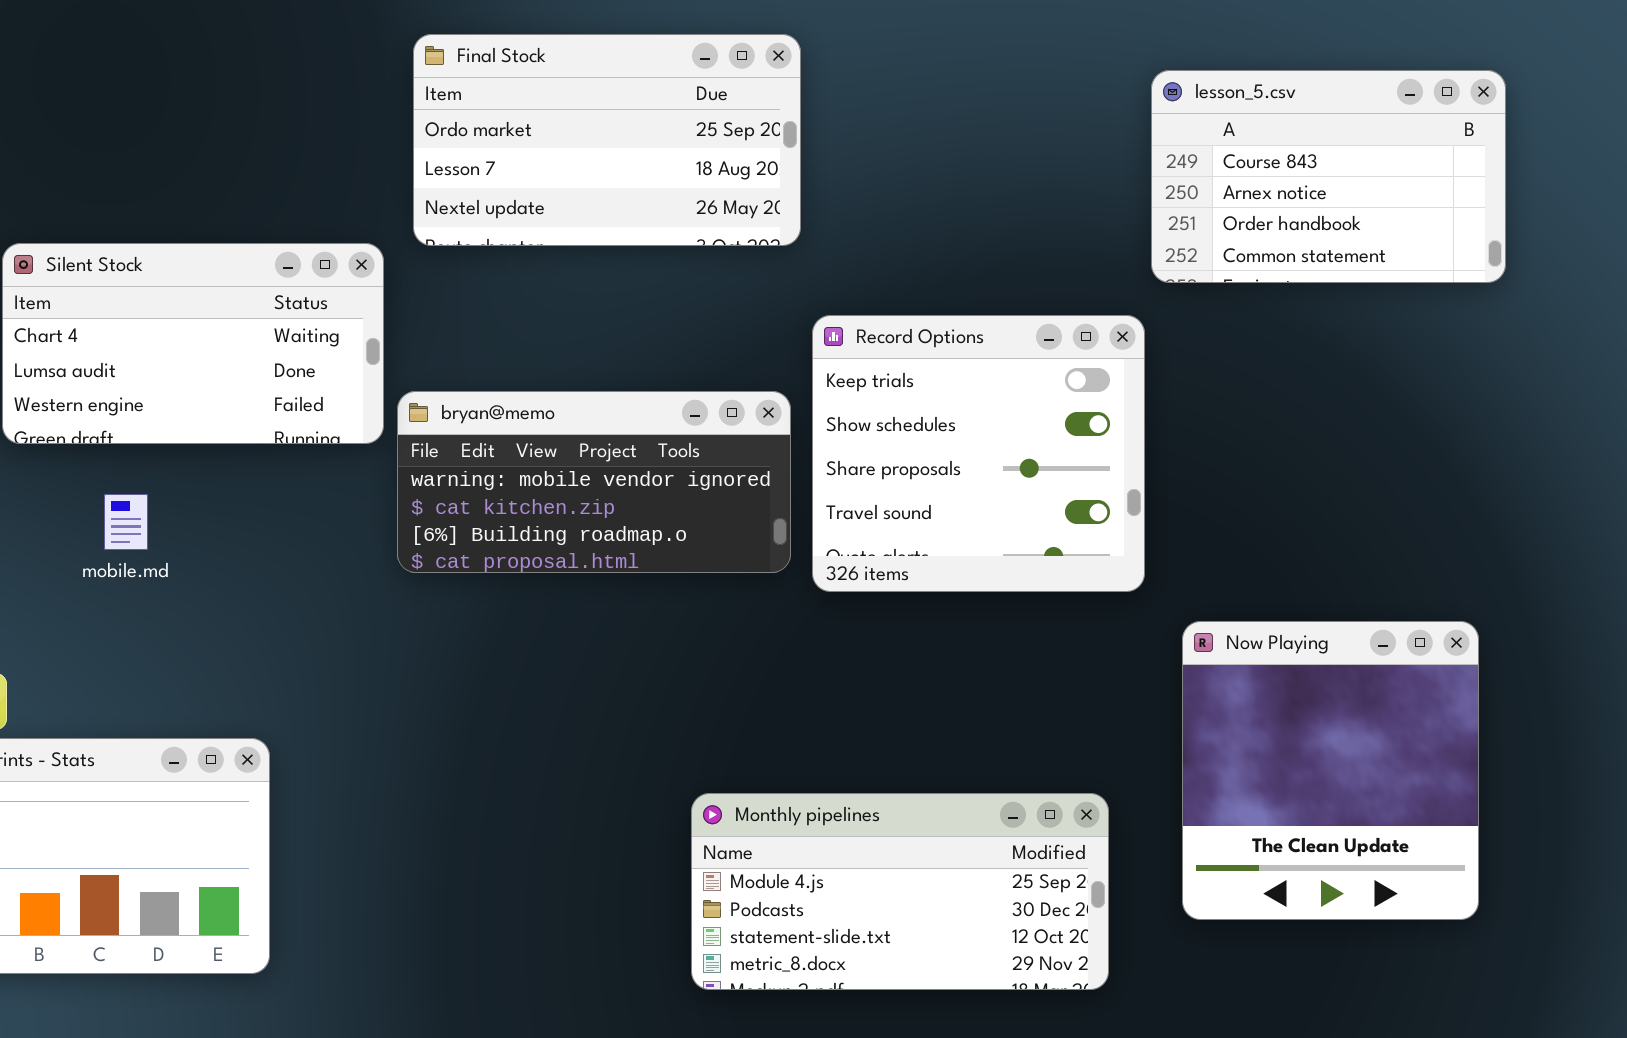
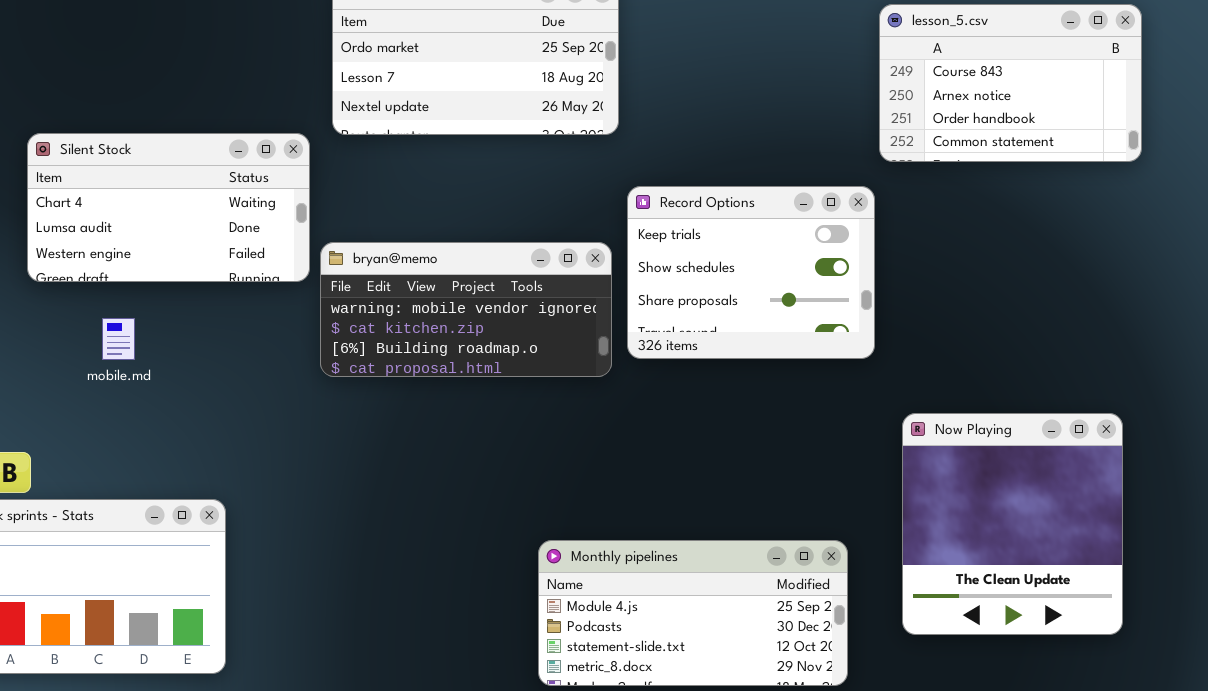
Record Options: [812,315,1145,592] -> [627,186,875,359], resized

